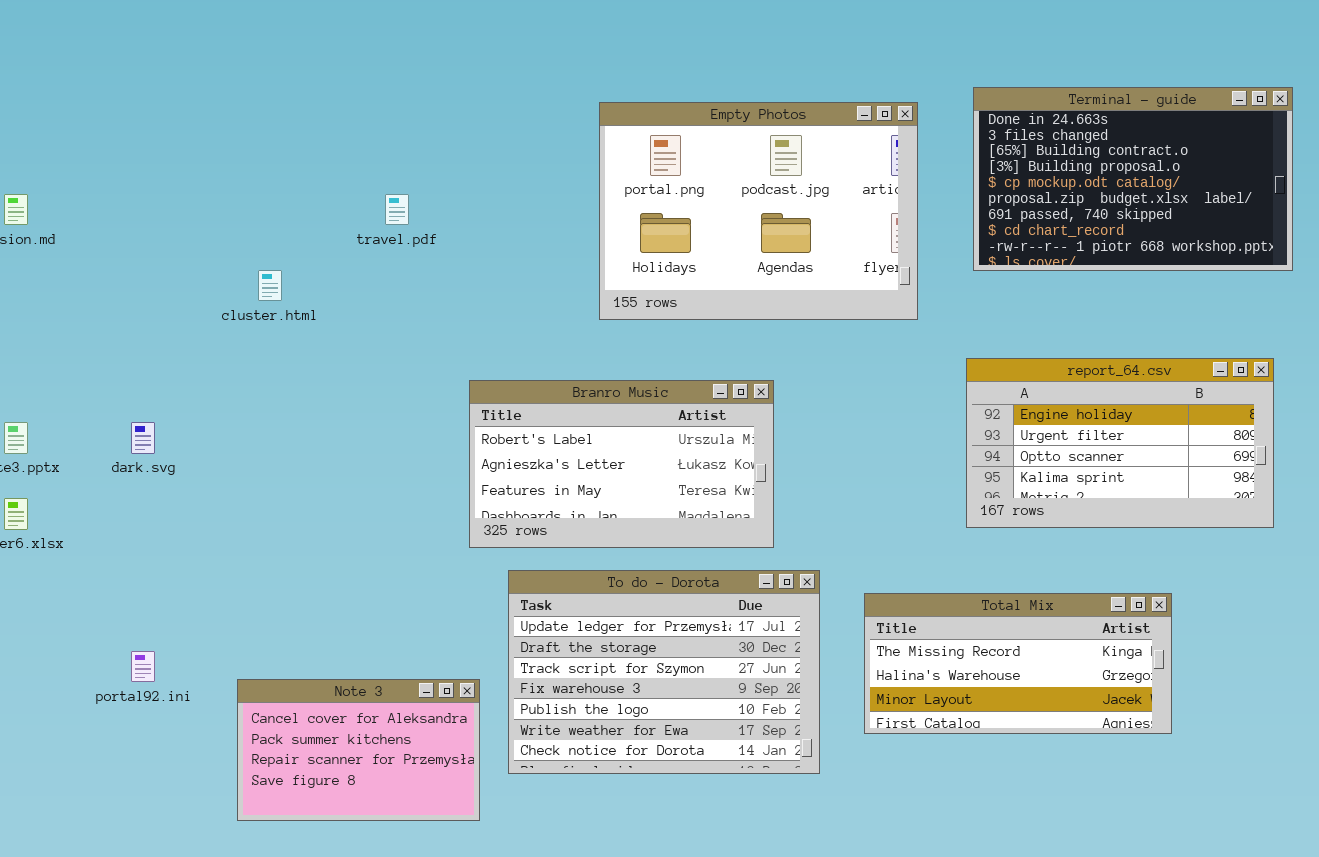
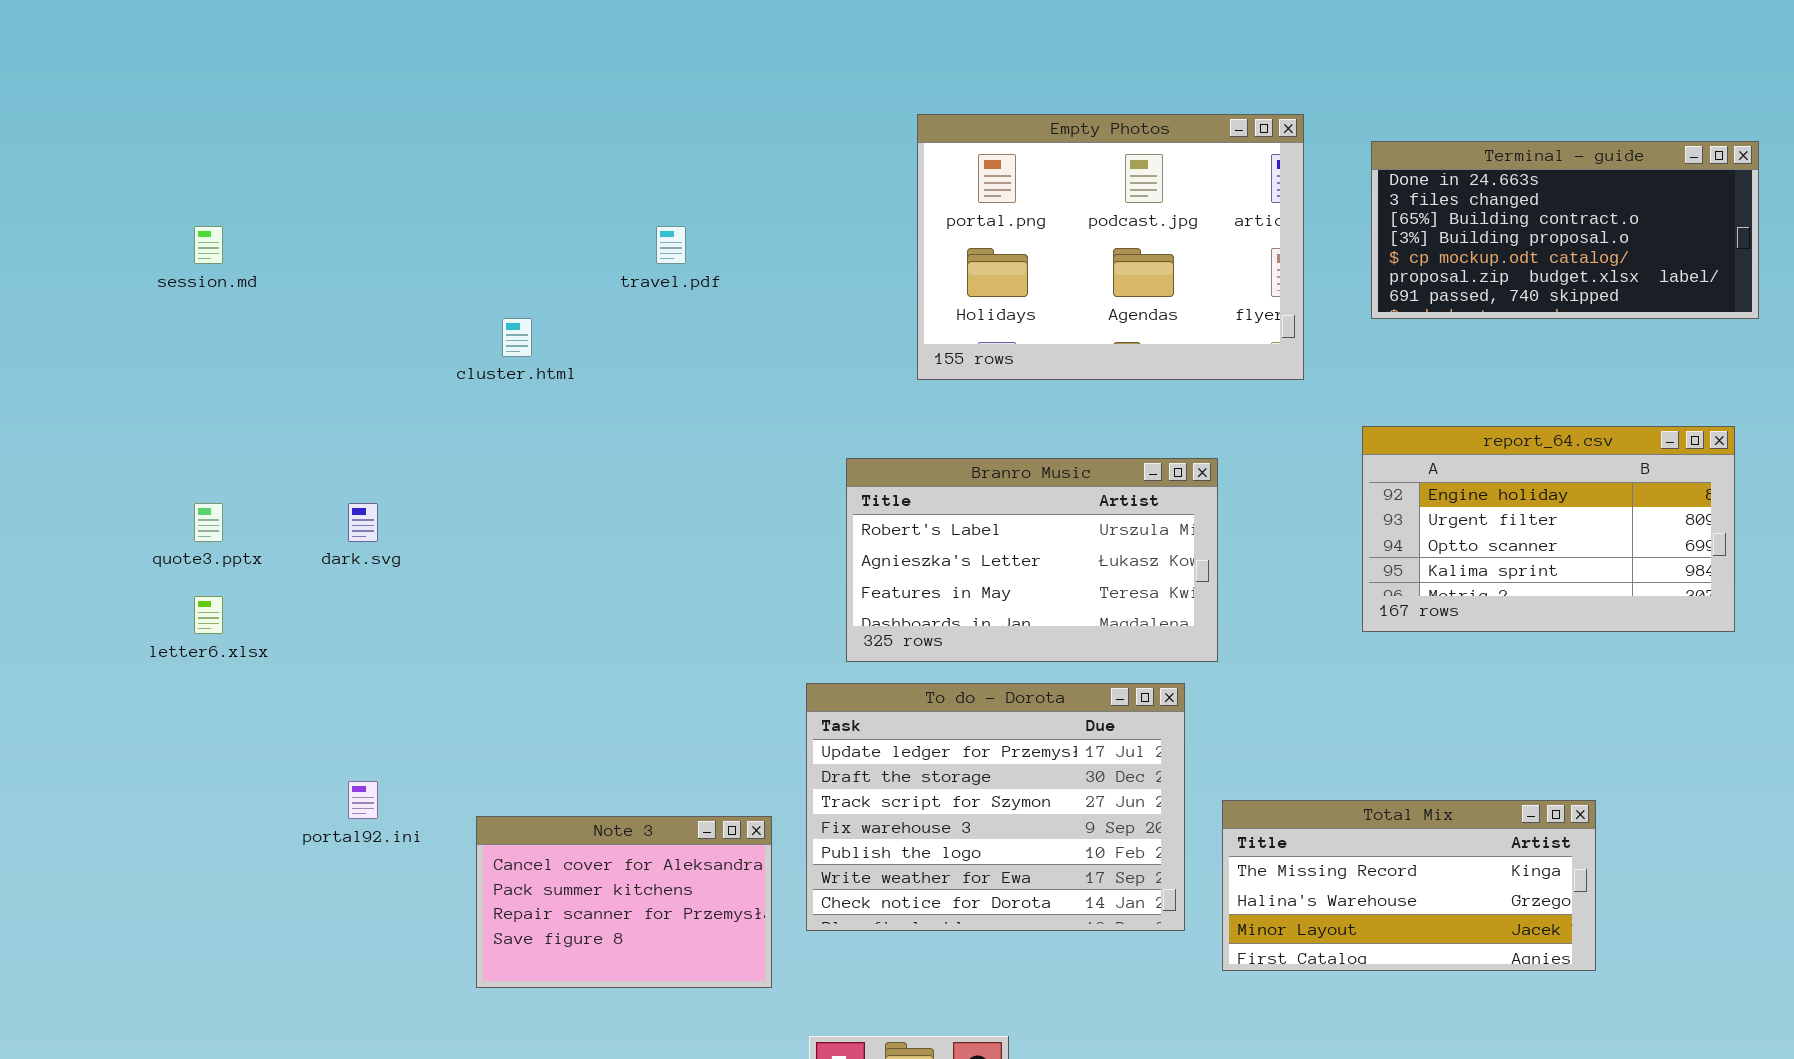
Terminal - guide: [973,87,1293,271] -> [1371,141,1759,319], resized
Branro Music: [469,380,774,548] -> [846,458,1218,662], moved
Total Mix: [864,593,1172,734] -> [1222,800,1596,971], moved

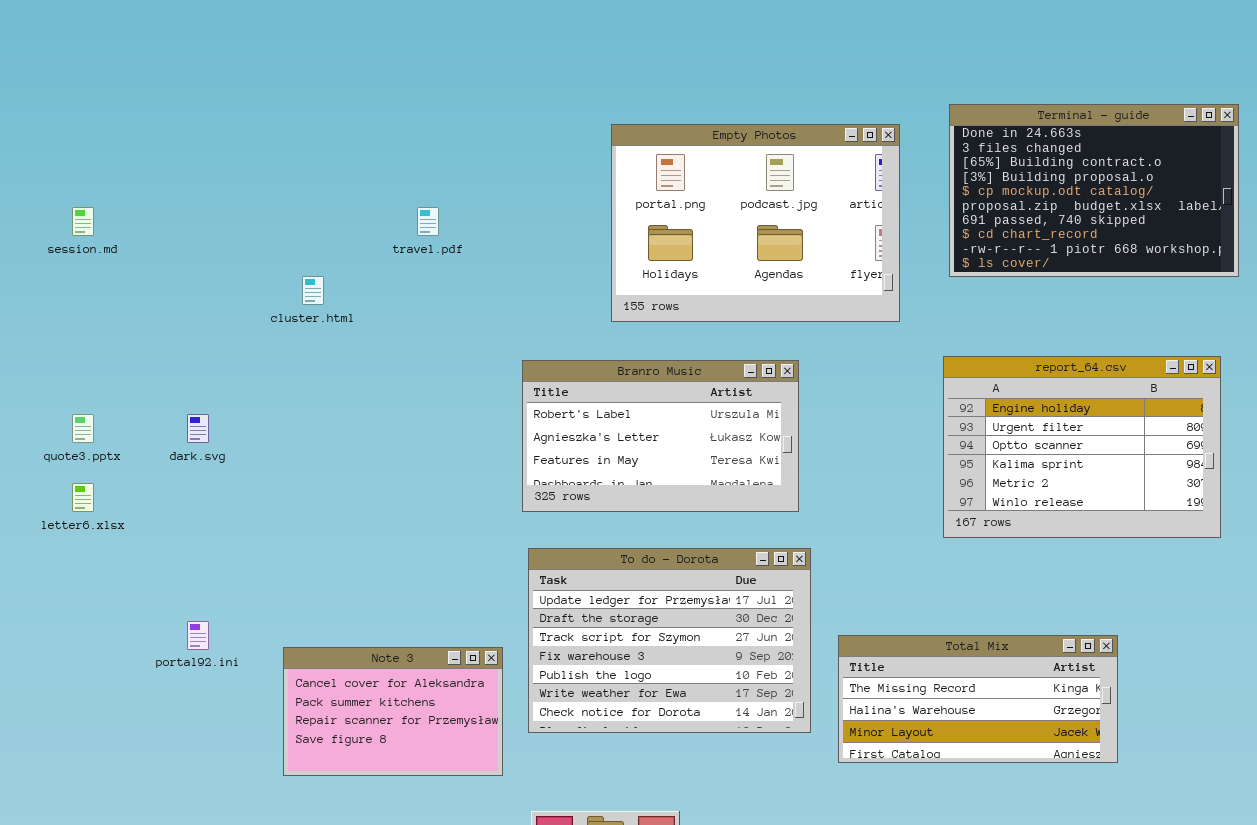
Terminal - guide: [1371,141,1759,319] -> [949,104,1239,277], resized
report_64.csv: [1362,426,1735,632] -> [943,356,1221,538], resized
Branro Music: [846,458,1218,662] -> [522,360,799,512], moved

